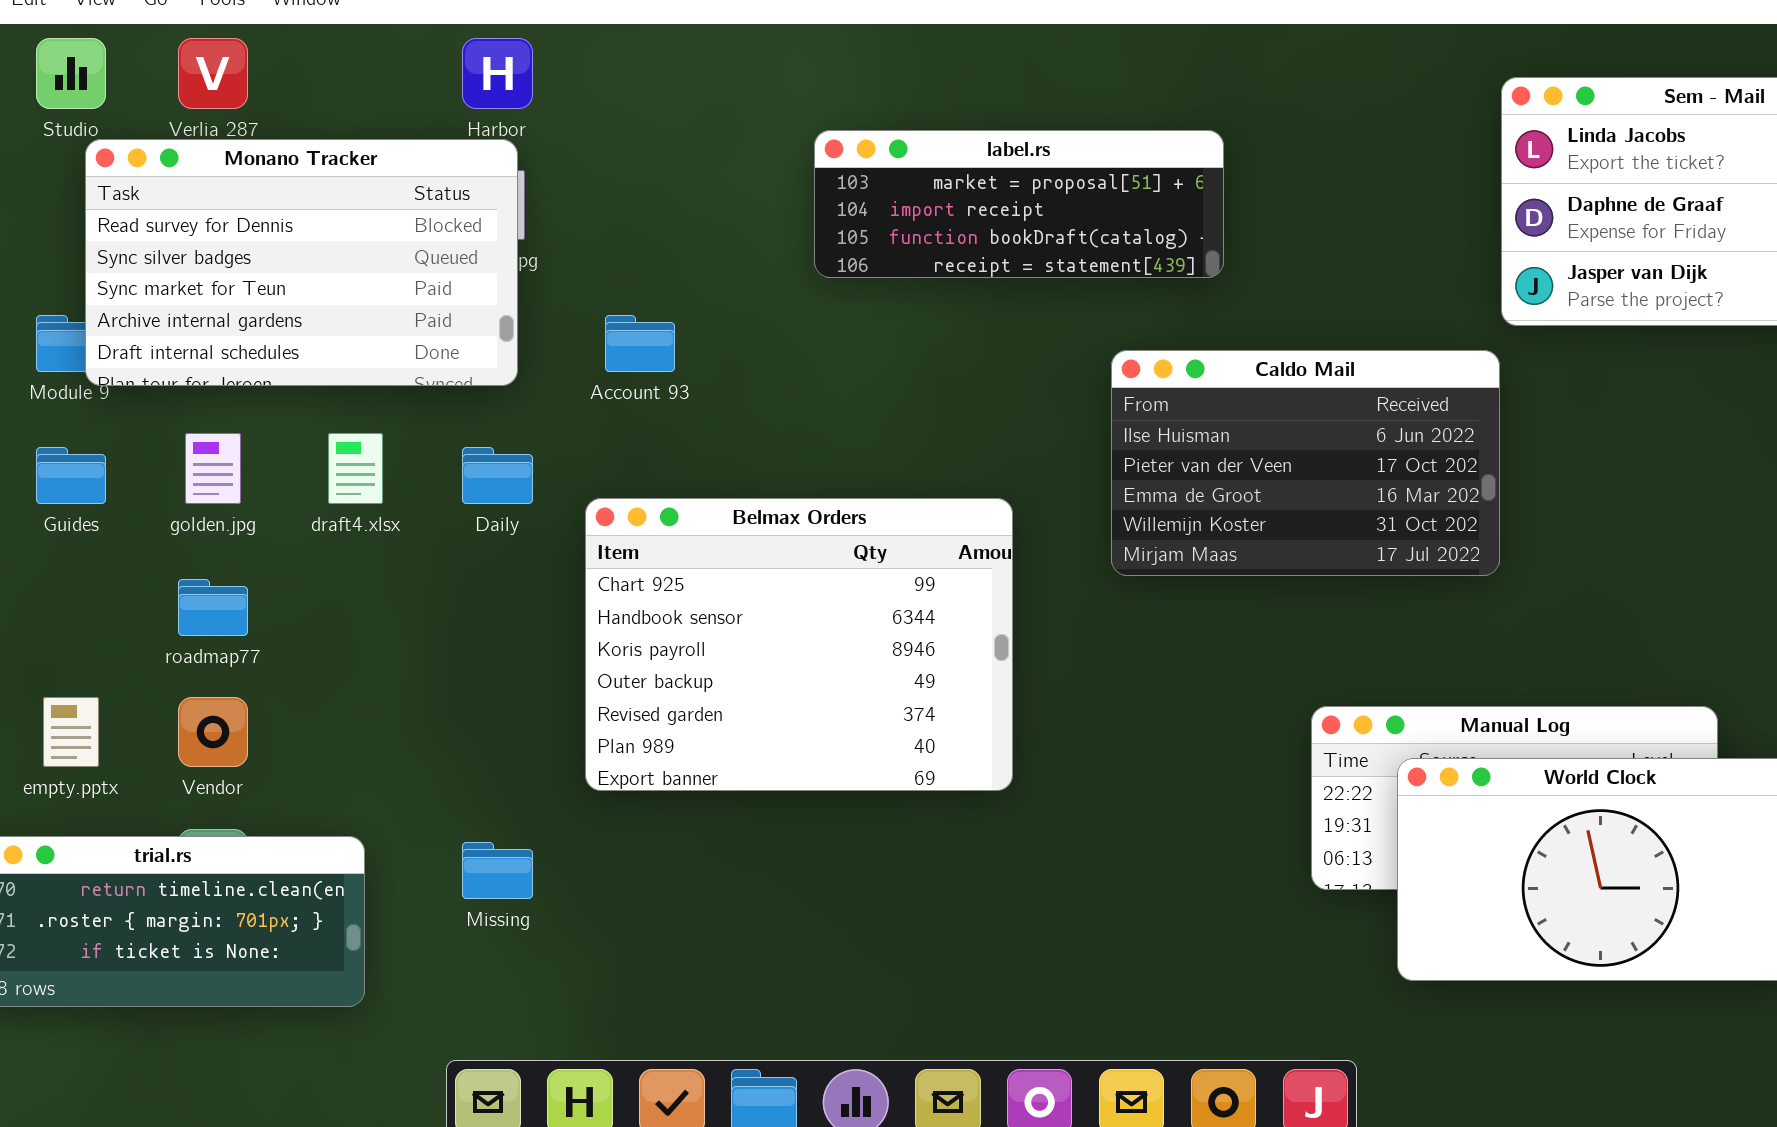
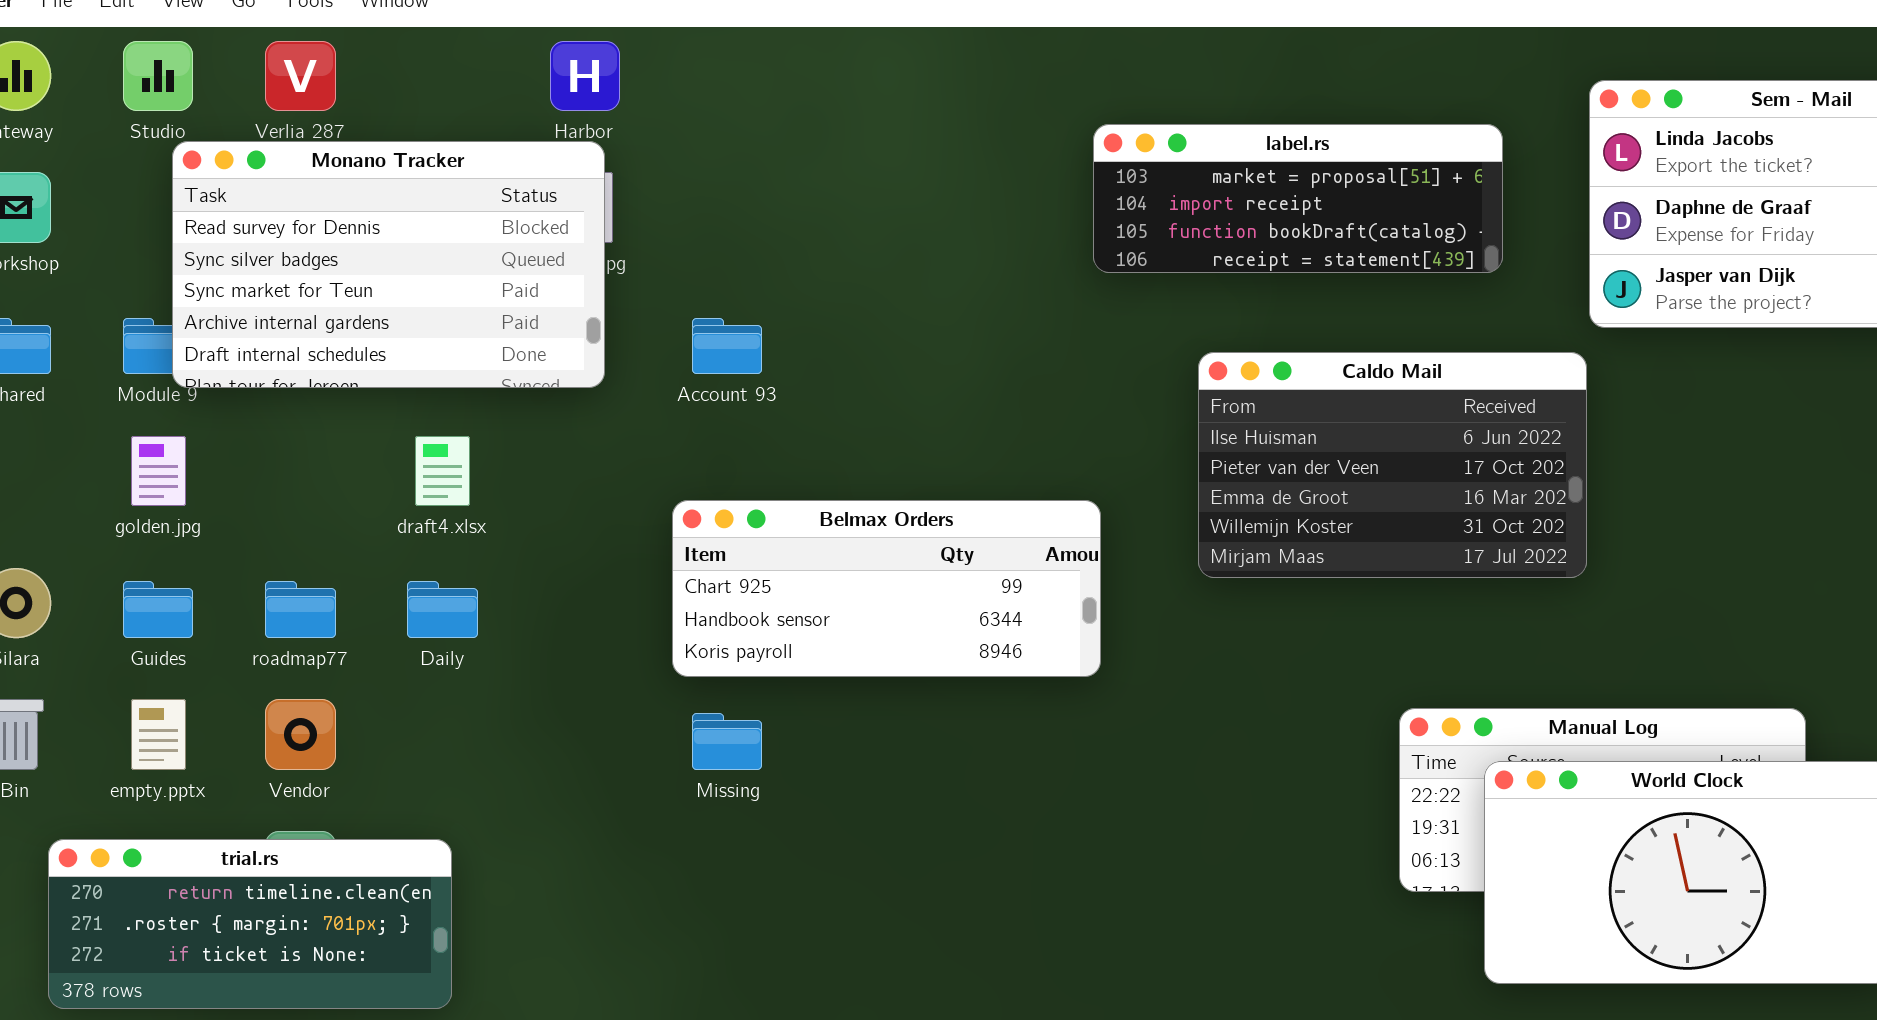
label.rs: [814,130,1224,278] -> [1093,124,1503,273], moved
golden.jpg: [185,433,241,504] -> [131,436,186,506], moved
Guides: [36,447,106,504] -> [123,581,193,638], moved
Daily: [462,447,533,504] -> [407,581,478,638], moved
Belmax Orders: [585,498,1013,791] -> [672,500,1101,677], resized
Missing: [462,842,533,899] -> [692,713,762,770], moved

